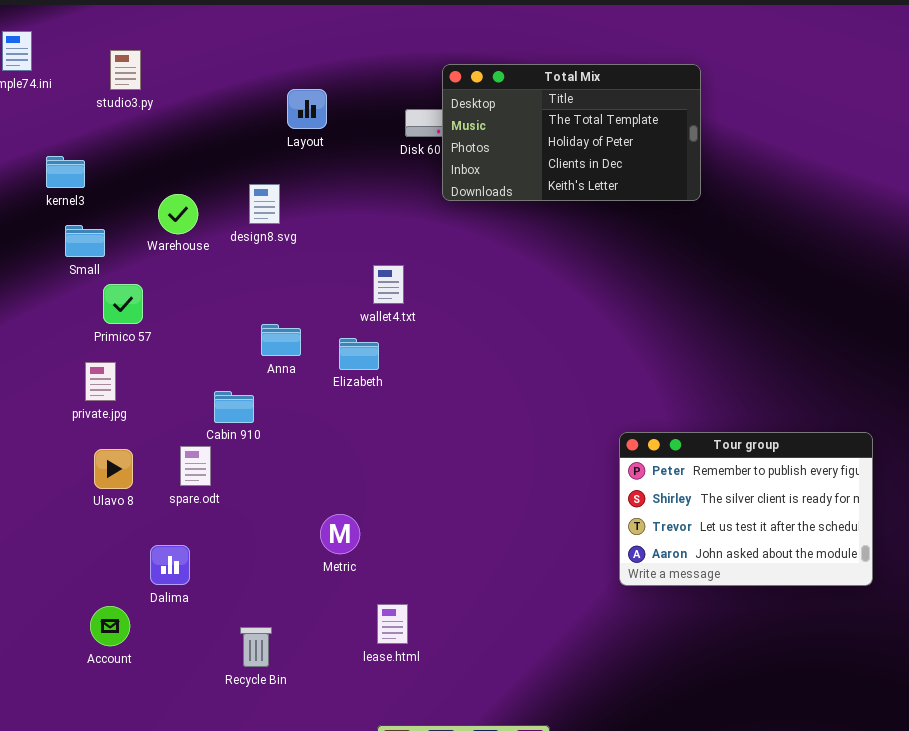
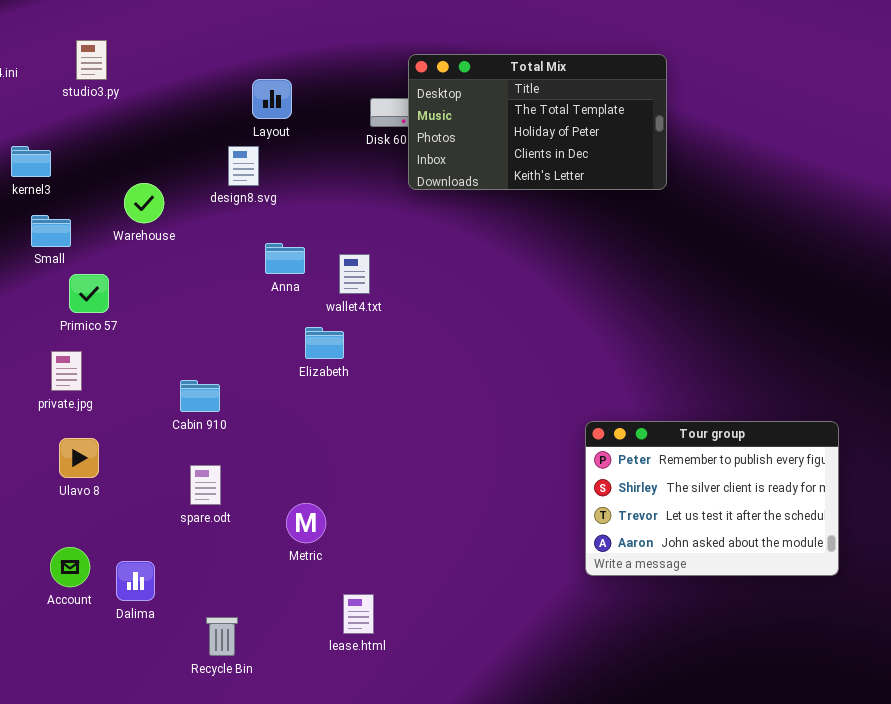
design8.svg: [249,184,280,224] -> [228,146,259,186], moved
Anna: [261,324,301,356] -> [265,243,305,274], moved
spare.odt: [180,446,211,486] -> [190,465,221,505], moved
Dalima: [150,545,190,585] -> [116,561,155,601], moved
Account: [90,606,130,646] -> [50,547,90,587], moved

